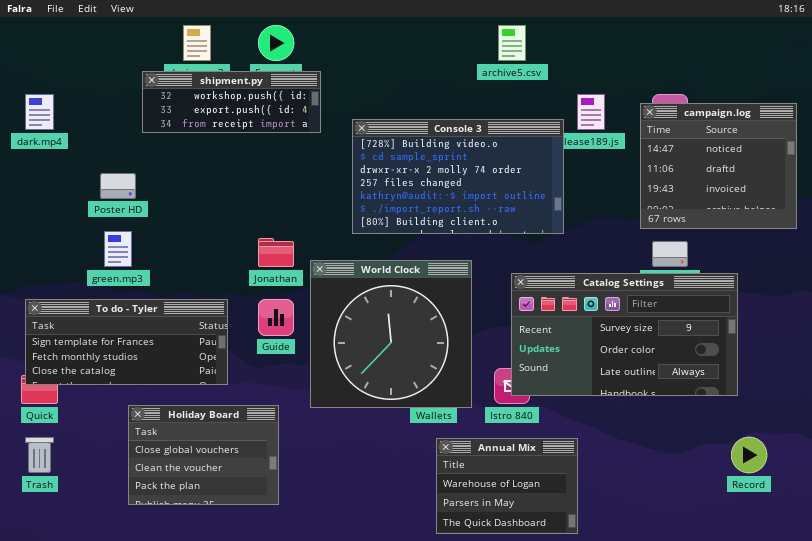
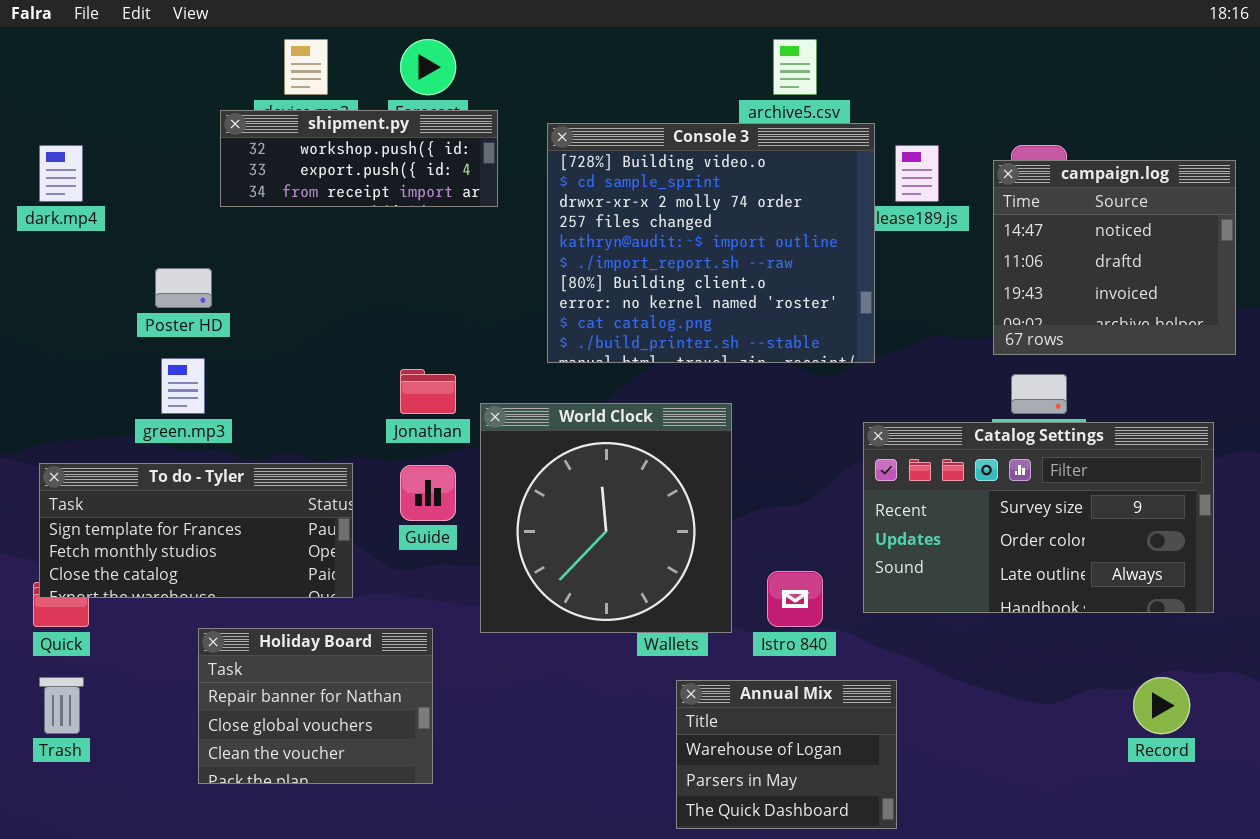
Console 3: [352,119,564,234] -> [547,123,875,363], resized
Catalog Settings: [511,273,738,396] -> [863,422,1214,613], moved
Holiday Board: [128,405,279,505] -> [198,628,433,784], scrolled up 1 row

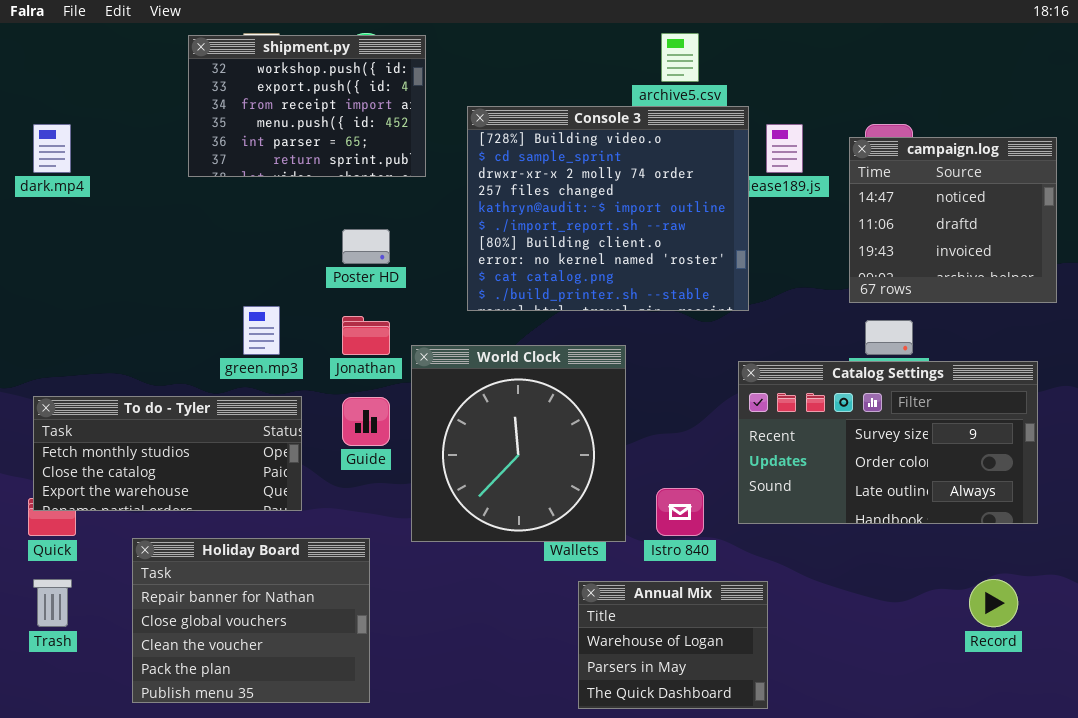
shipment.py: [220,110,498,207] -> [188,35,426,177], resized
Poster HD: [155,268,212,308] -> [342,229,390,264], moved
green.mp3: [161,358,205,414] -> [243,306,280,355], moved
To do - Tyler: [39,463,353,598] -> [33,396,302,511], scrolled down 1 row
Holiday Board: [198,628,433,784] -> [132,538,370,703], resized

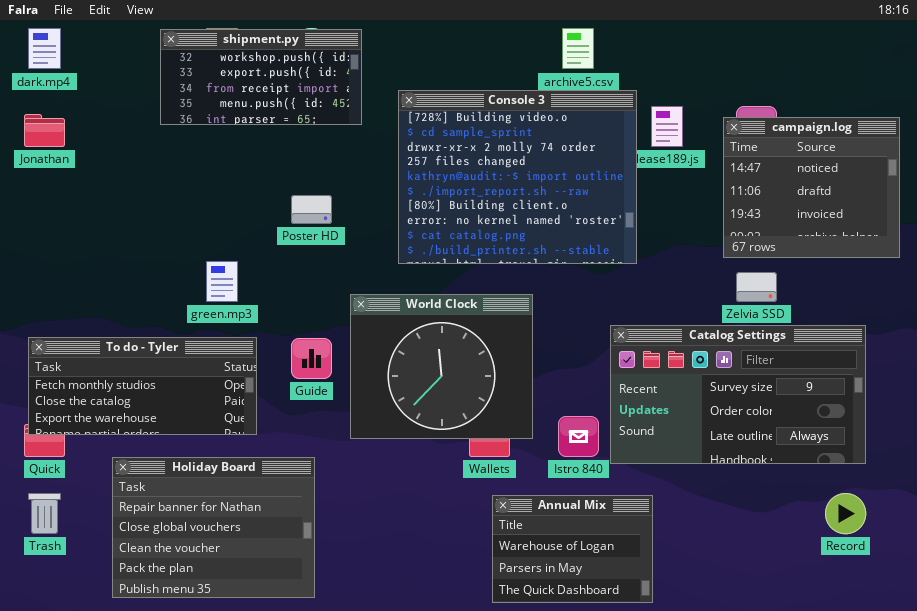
shipment.py: [188,35,426,177] -> [160,29,362,125], resized
dark.mp4: [33,124,71,173] -> [28,28,61,69], moved
Jonathan: [342,316,390,355] -> [24,114,65,147], moved
World Clock: [411,345,626,542] -> [350,294,533,439], resized
Catalog Settings: [738,361,1038,524] -> [610,325,866,464], moved

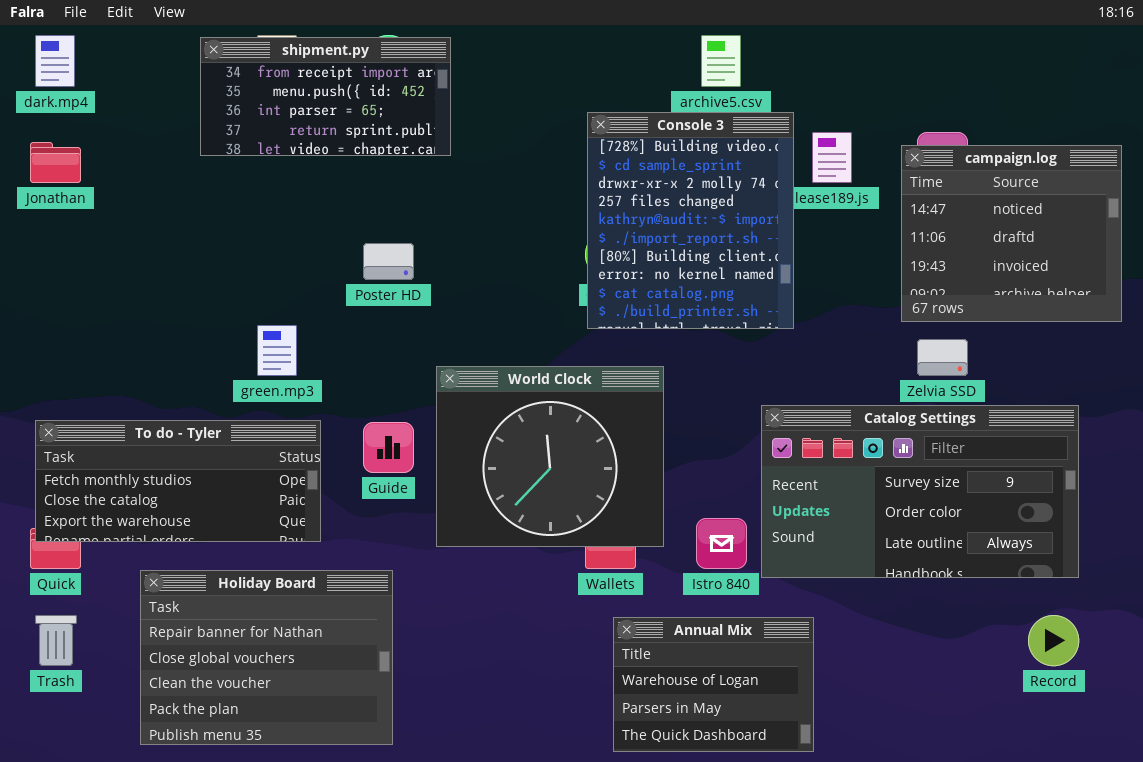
shipment.py: [160,29,362,125] -> [200,37,451,156], scrolled down 2 rows
Console 3: [398,90,637,264] -> [587,112,794,329], resized

